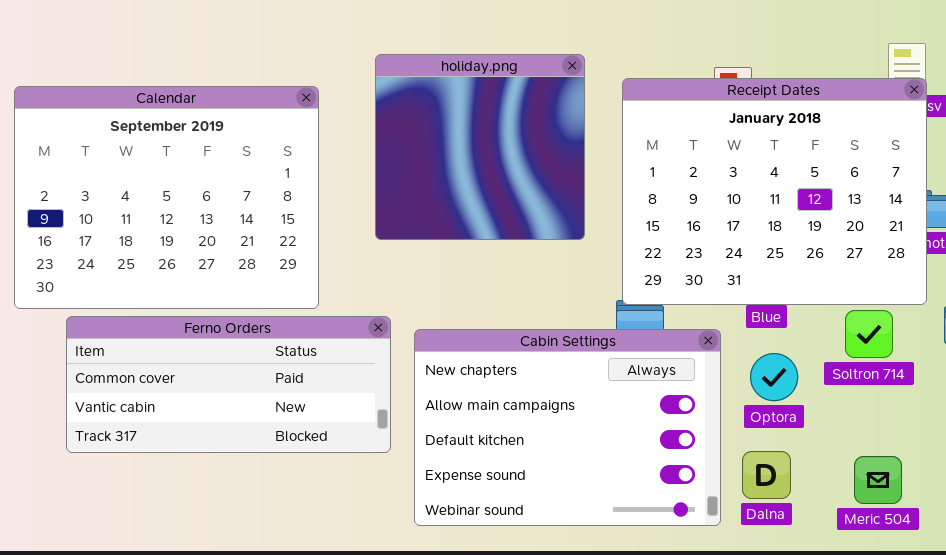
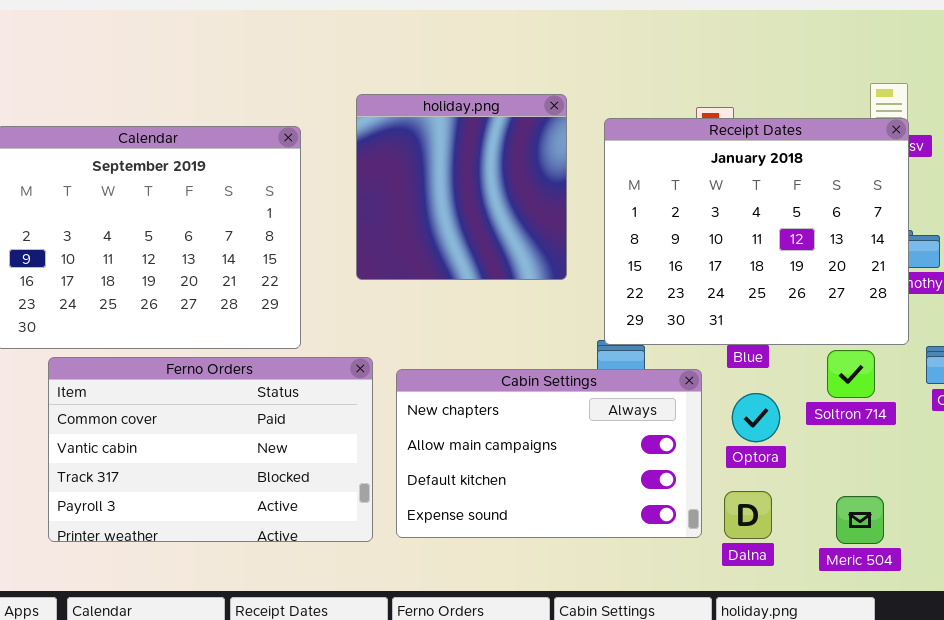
Ferno Orders: [66,316,391,453] -> [48,357,373,542], resized
Cabin Settings: [414,329,721,526] -> [396,369,702,538], resized

